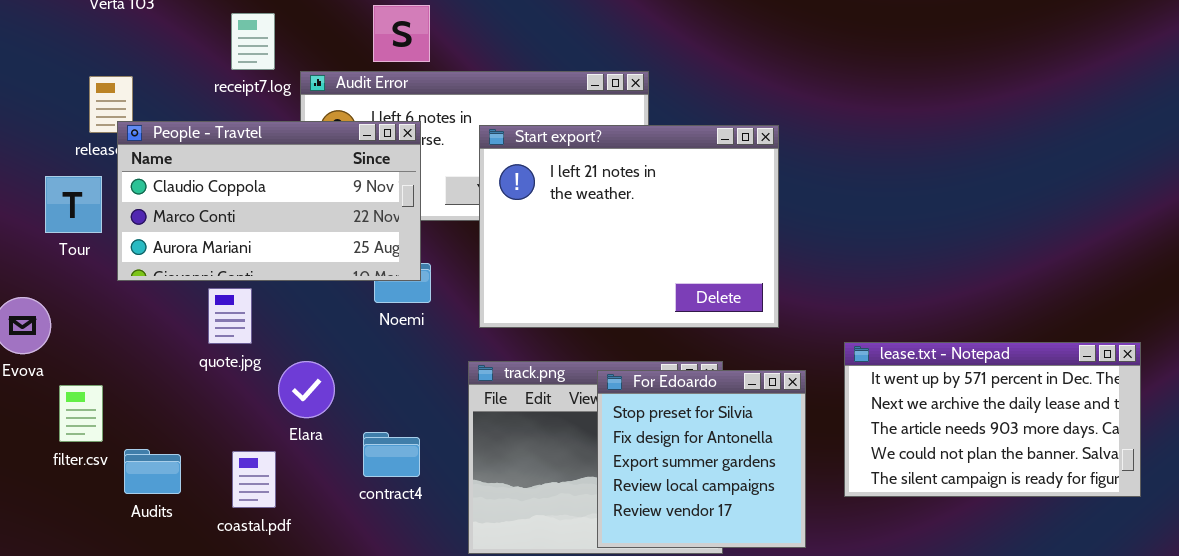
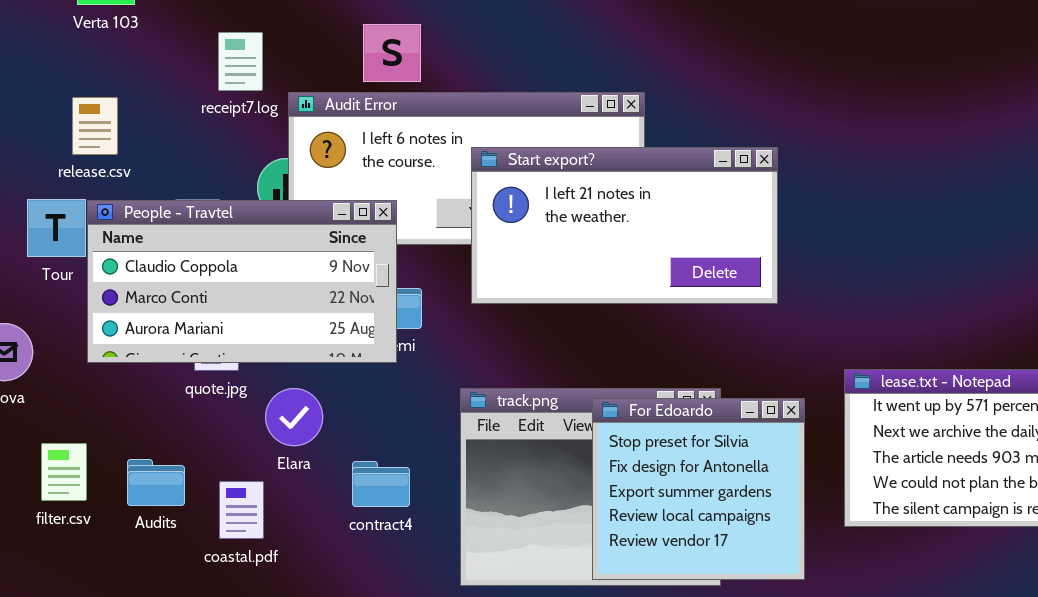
People - Travtel: [117,121,421,281] -> [87,200,397,363], moved
Start export?: [479,125,779,328] -> [471,147,778,304], resized
filter.csv: [59,385,103,442] -> [41,443,87,501], moved
Audits: [124,449,181,494] -> [127,459,185,506], moved

